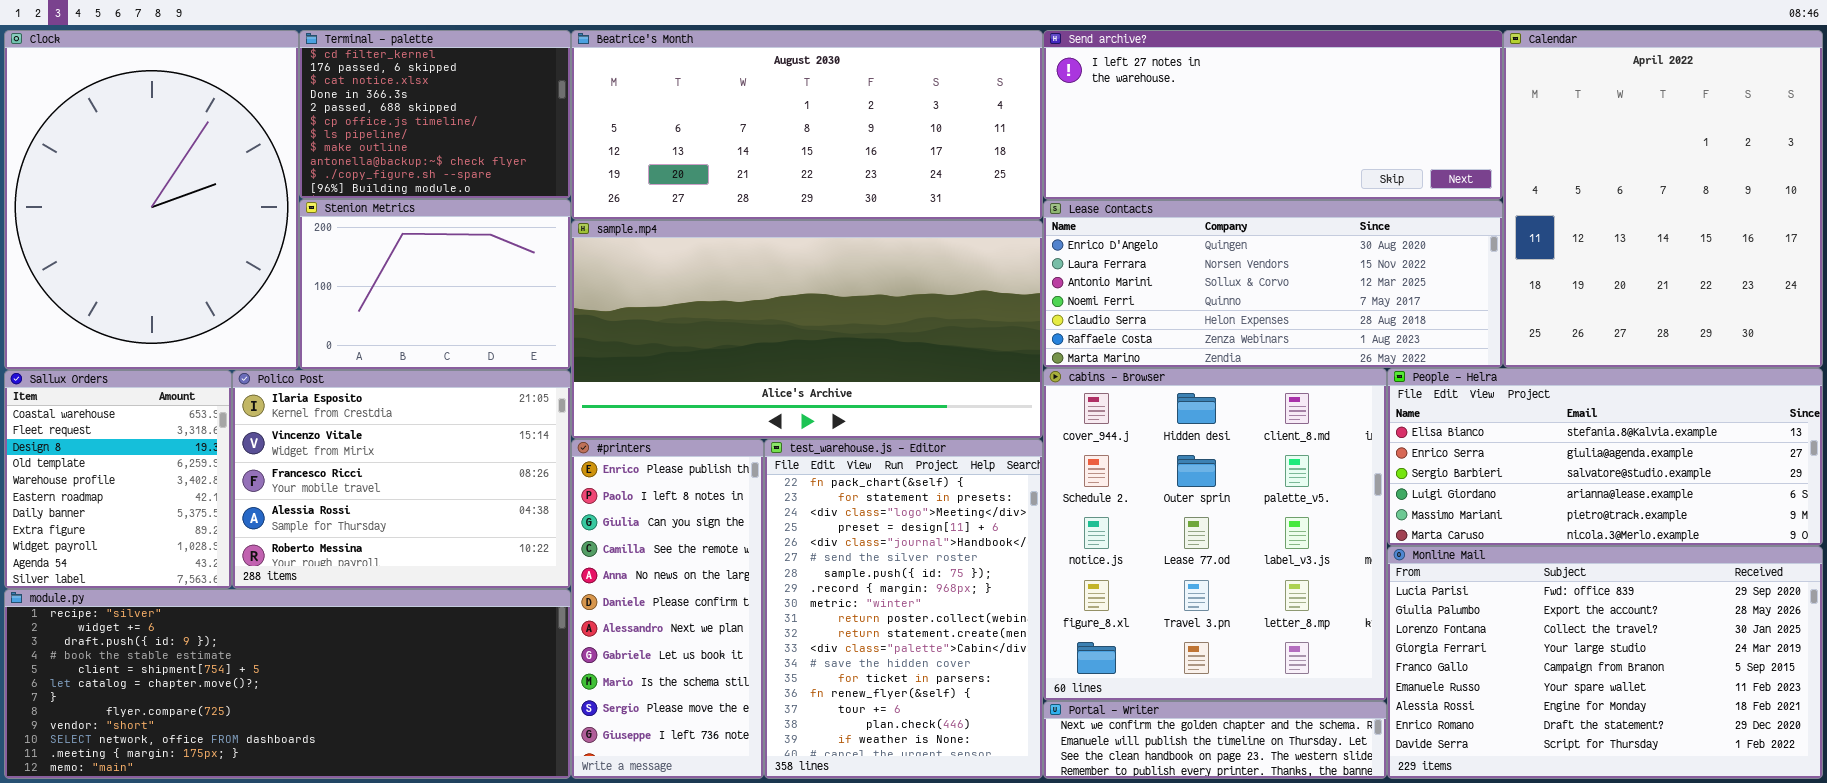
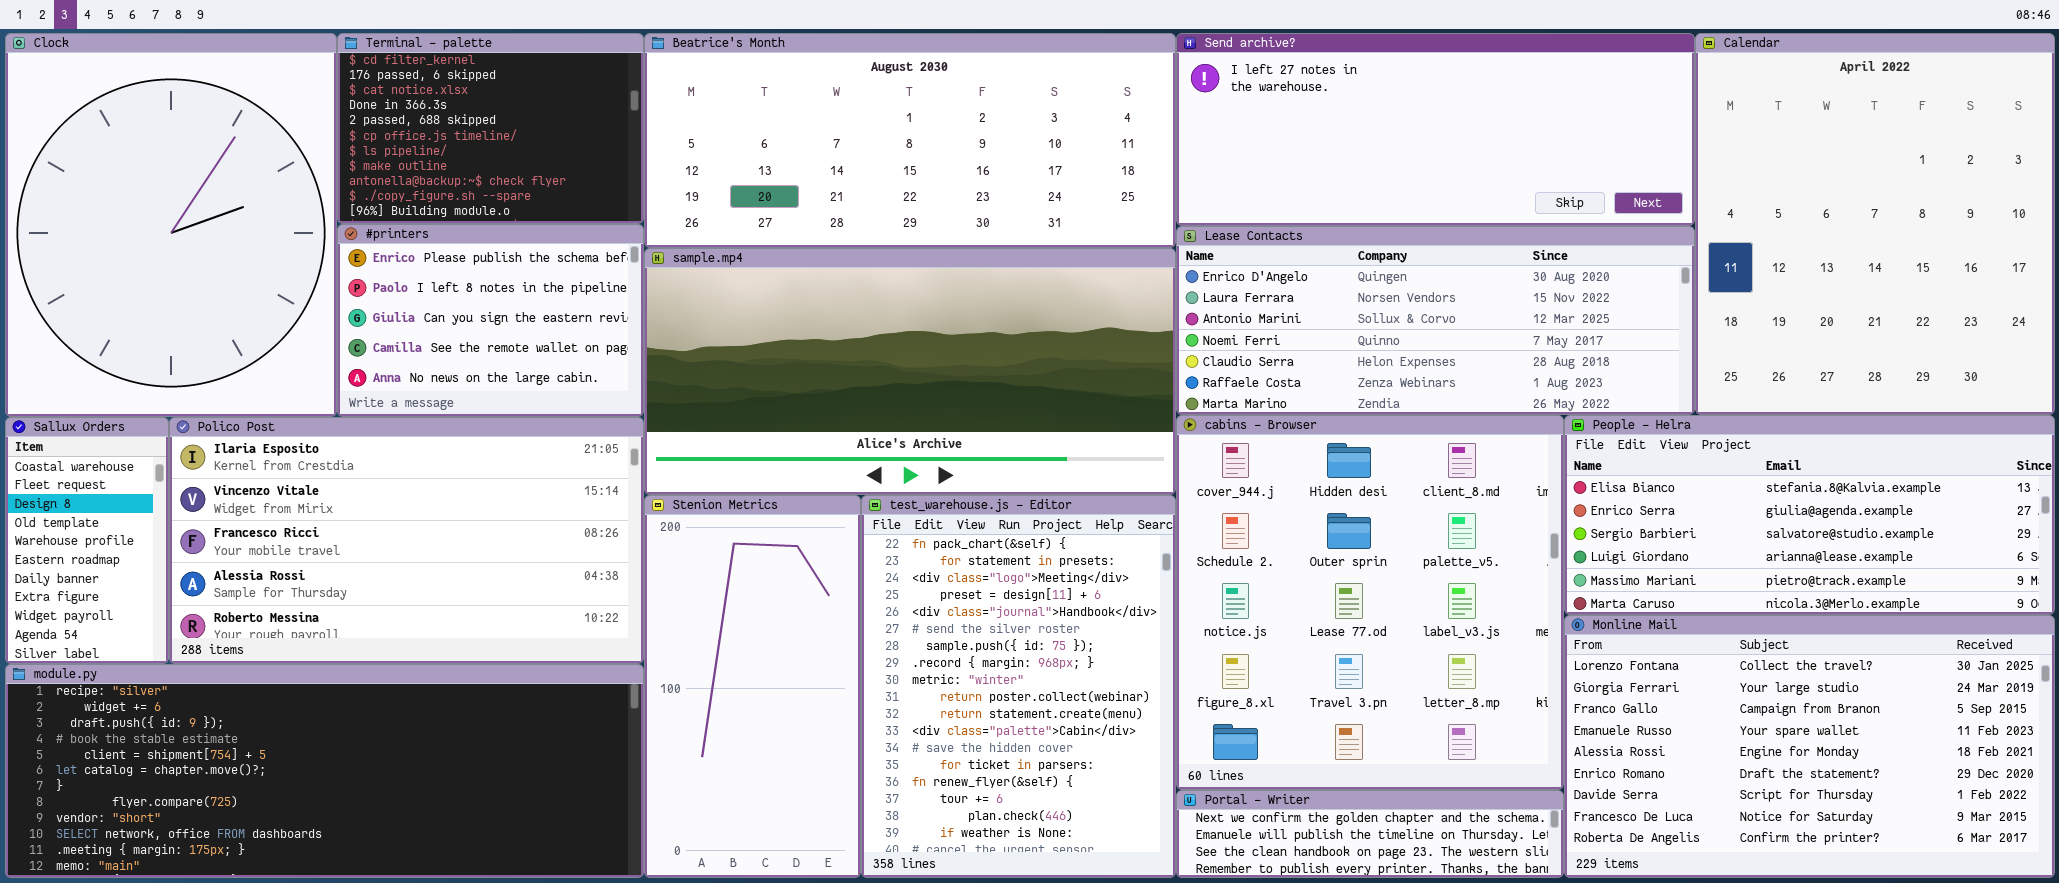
Stenion Metrics: [299,199,571,370] -> [644,495,861,878], moved, resized
Sallux Orders: [4,370,232,589] -> [5,417,169,664], resized
Polico Post: [232,370,571,589] -> [169,417,644,664], resized
#printers: [571,439,764,779] -> [337,224,644,417], moved, resized
Monline Mail: [1387,546,1823,779] -> [1564,615,2055,878], scrolled down 2 rows

